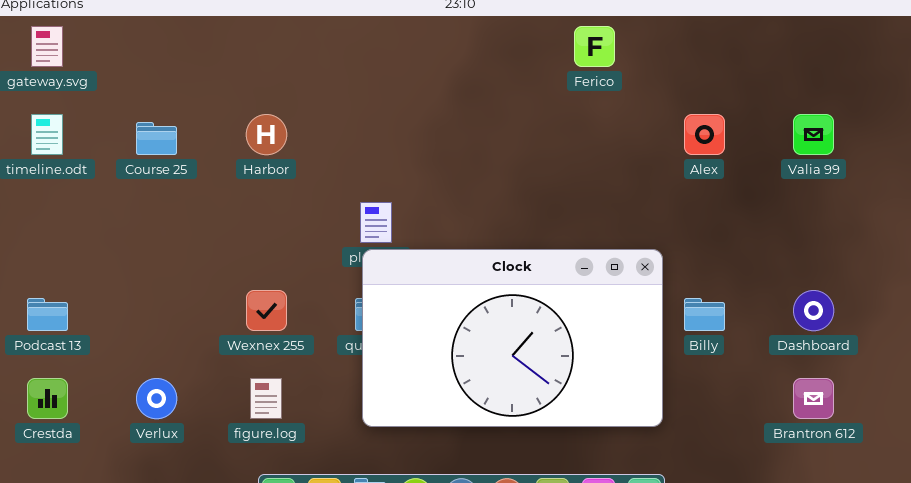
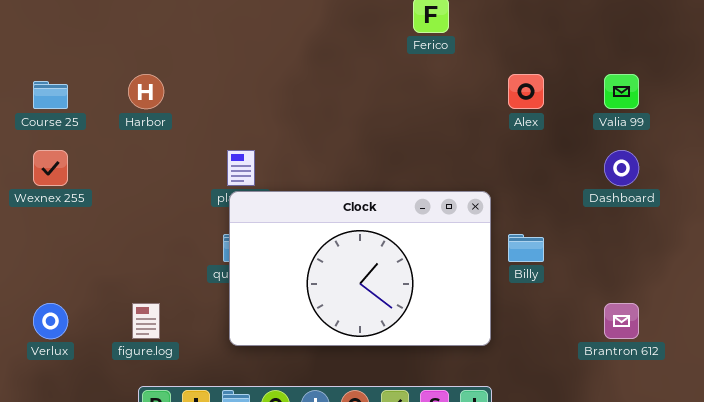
Wexnex 255: [246,290,287,331] -> [33,150,68,186], moved
Dashboard: [793,290,834,331] -> [604,150,639,186], moved

